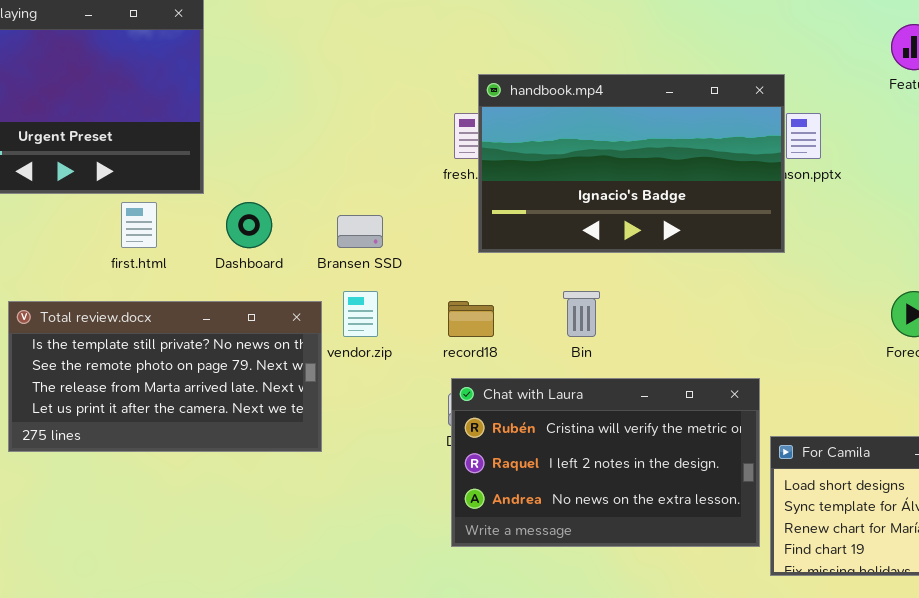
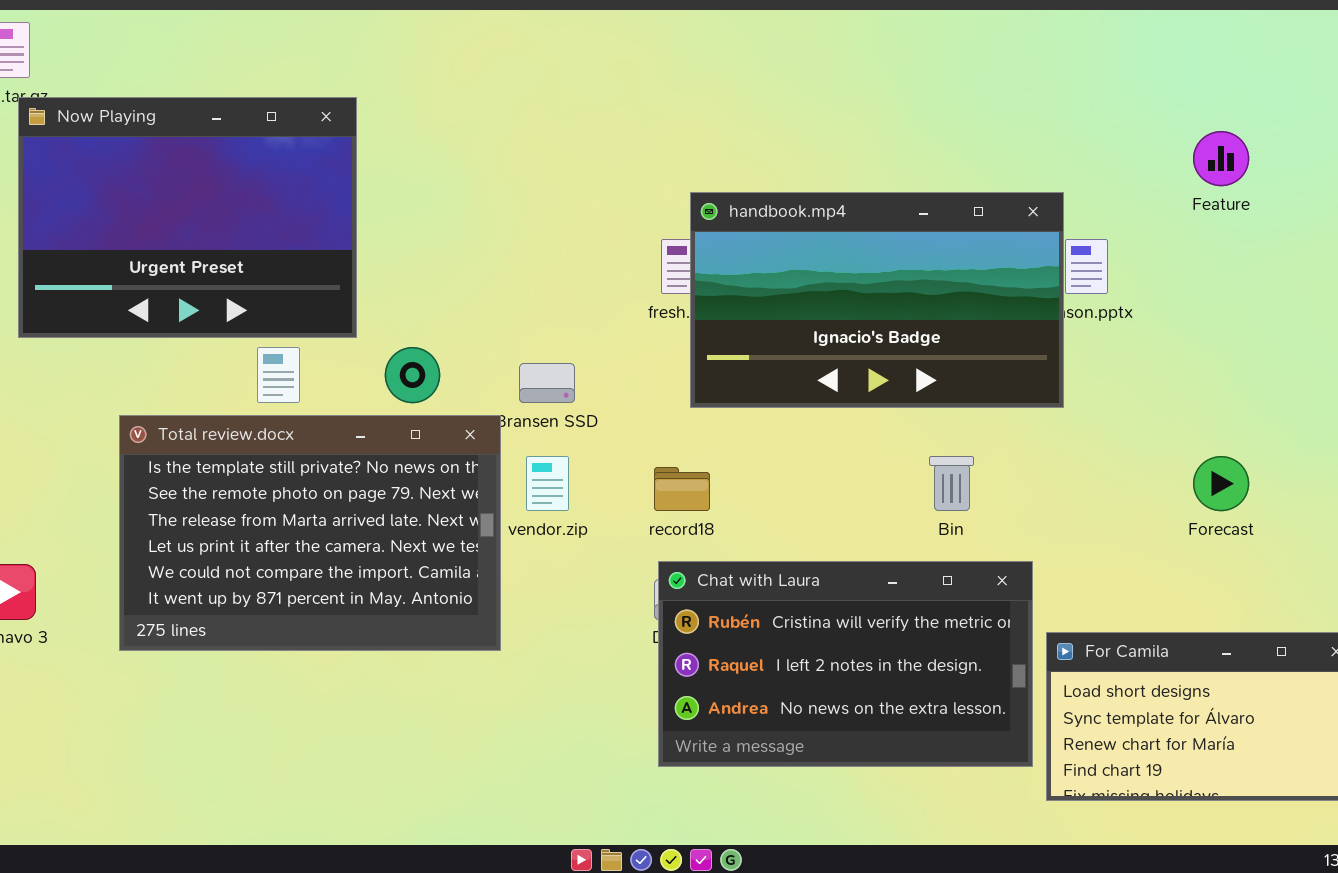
Bin: [563,291,600,337] -> [929,456,974,511], moved
Total review.docx: [8,301,322,452] -> [119,415,501,651], resized

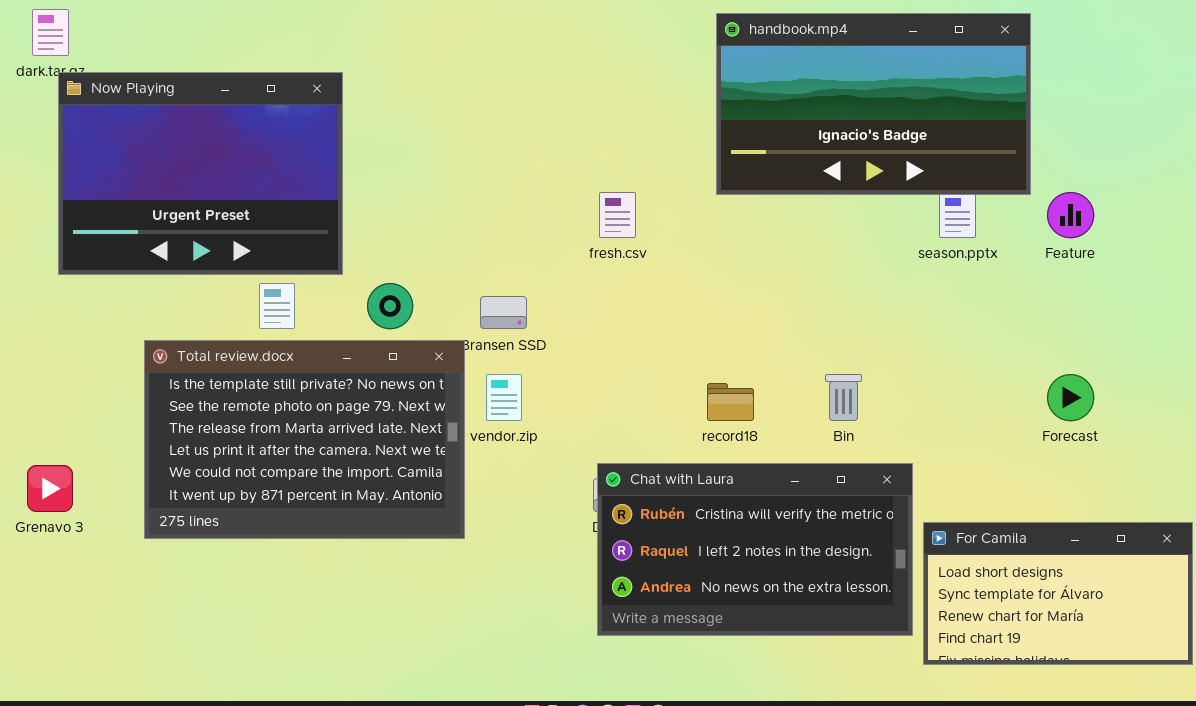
Feature: [1193,131,1249,186] -> [1047,192,1094,238], moved
handbook.mp4: [690,192,1064,408] -> [716,13,1031,195], moved
record18: [654,467,710,511] -> [707,383,754,421], moved

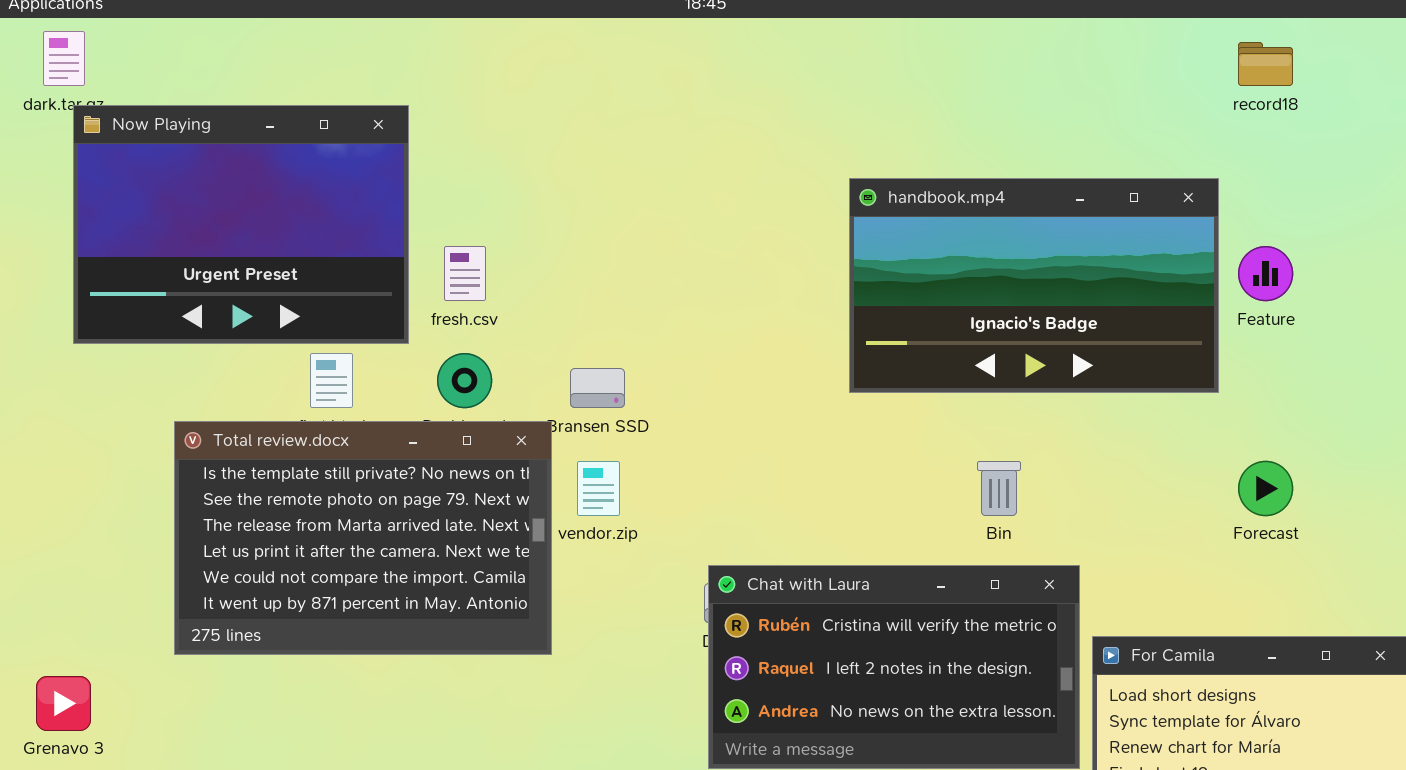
handbook.mp4: [716,13,1031,195] -> [849,178,1219,393], moved
fresh.csv: [599,192,636,238] -> [444,246,486,301], moved
record18: [707,383,754,421] -> [1238,42,1293,86], moved
Grenavo 3: [27,465,73,512] -> [36,676,91,731], moved

